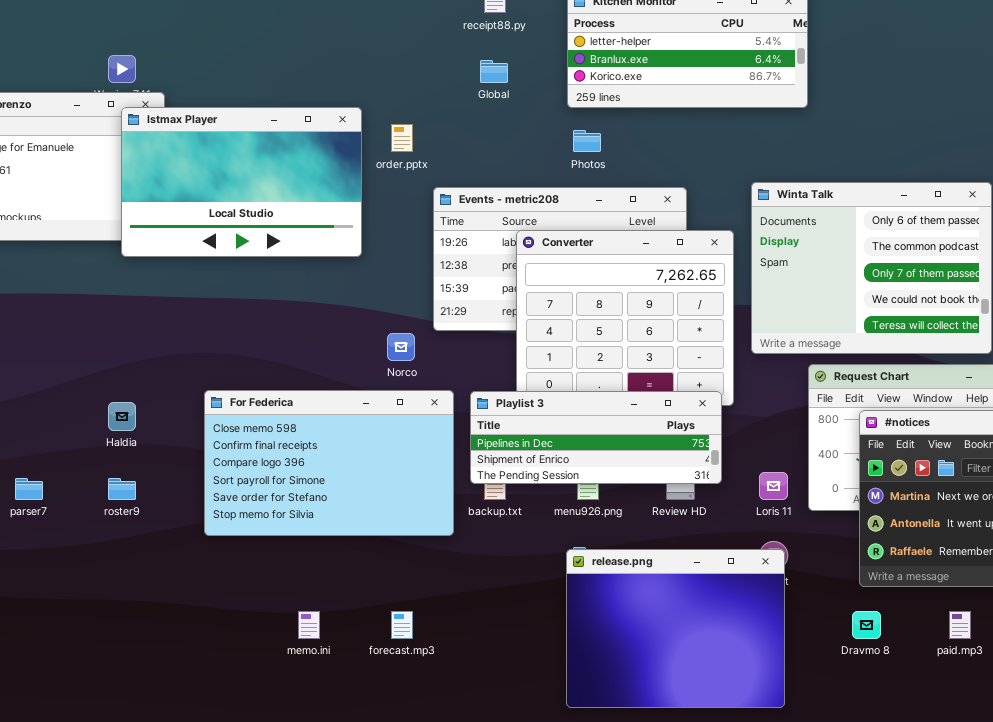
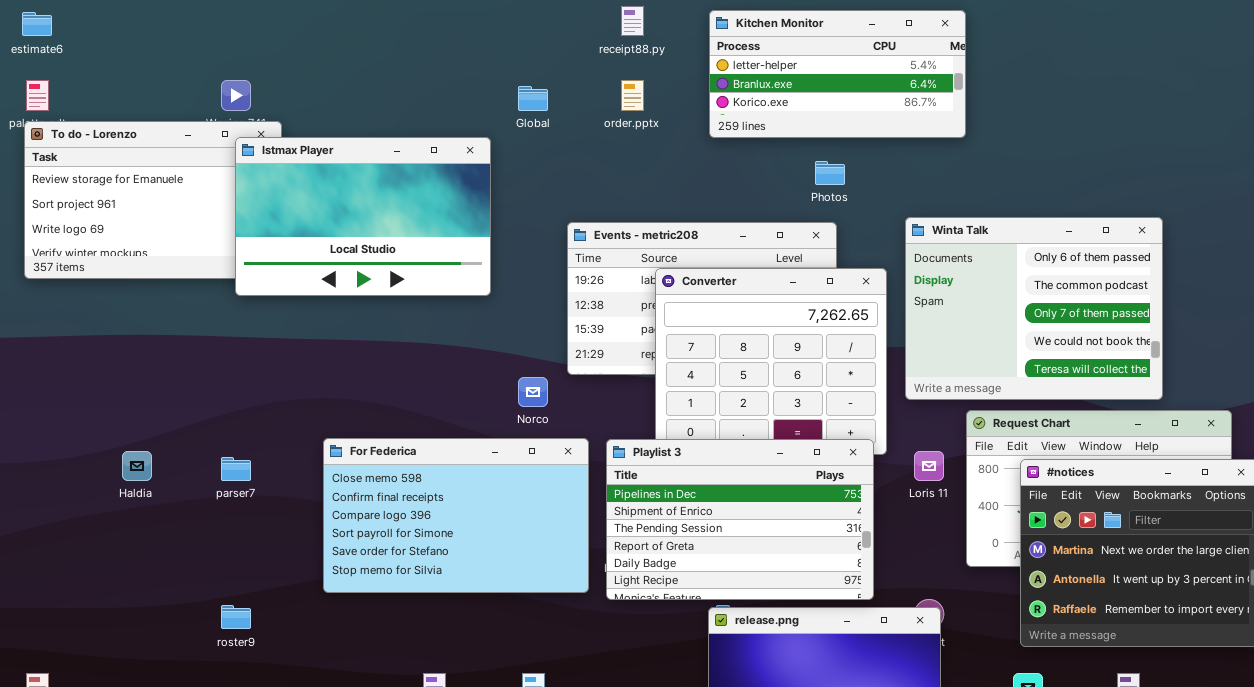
Global: [480,60,508,83] -> [518,86,548,111], moved
order.pptx: [391,124,413,152] -> [621,80,644,111], moved
Photos: [573,130,601,152] -> [815,161,845,185], moved
Playlist 3: [470,391,722,484] -> [606,439,874,600], resized
Haldia: [108,402,136,431] -> [122,451,152,481], moved
Loris 11: [759,472,788,500] -> [914,451,944,481], moved
parser7: [15,478,43,500] -> [221,457,251,481], moved
roster9: [108,478,136,500] -> [221,605,251,629], moved

